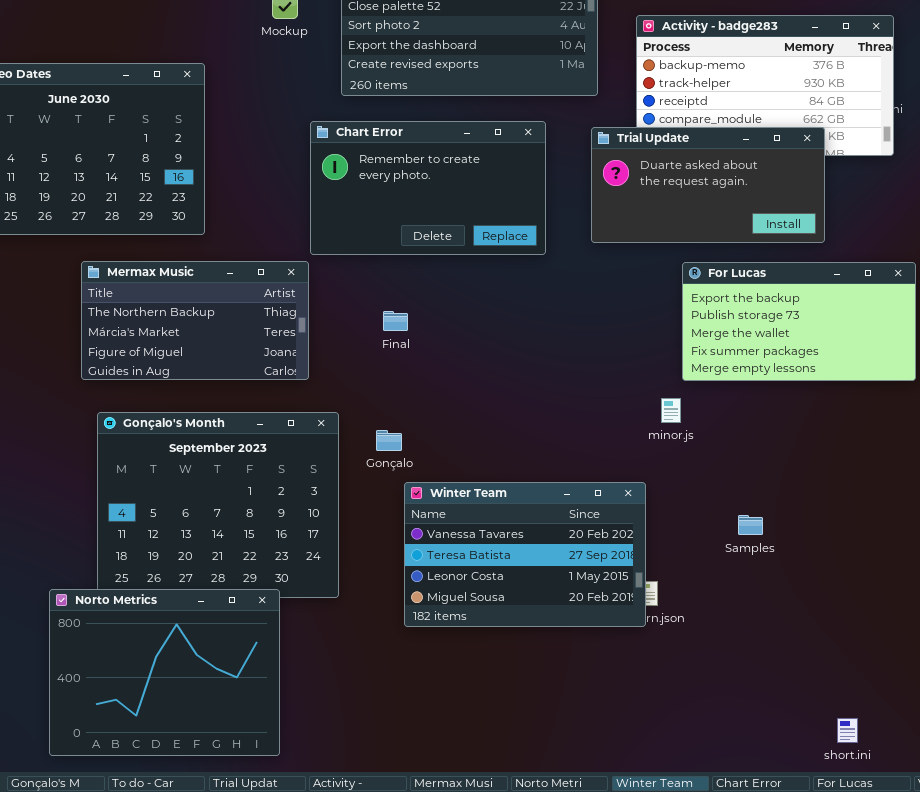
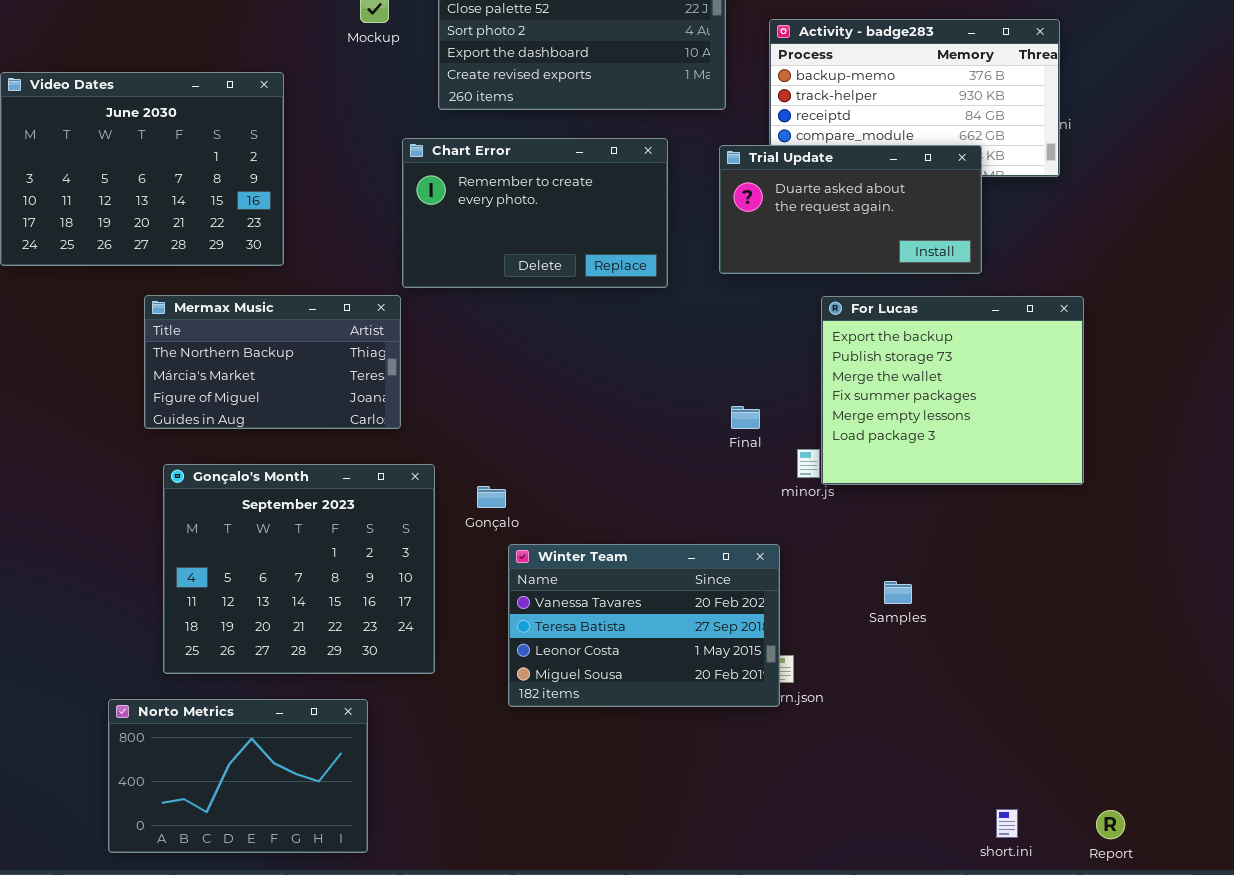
For Lucas: [682,262,916,381] -> [821,296,1084,485], resized
Final: [383,311,408,331] -> [731,406,760,429], moved
Norto Metrics: [49,589,280,756] -> [108,699,368,853], resized

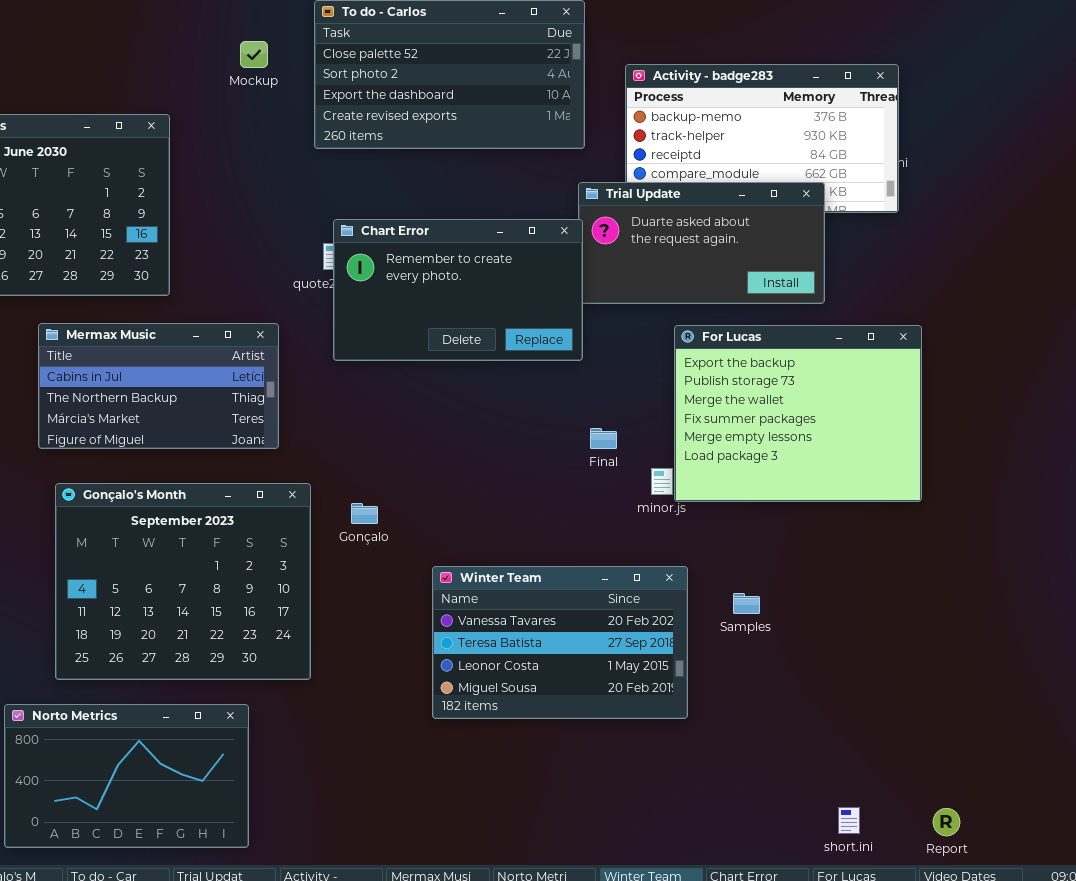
Chart Error: [402,138,668,288] -> [333,219,583,361], moved
Mermax Music: [144,295,401,429] -> [38,323,279,449], scrolled up 1 row
Winter Team: [508,544,780,707] -> [432,566,688,719], moved

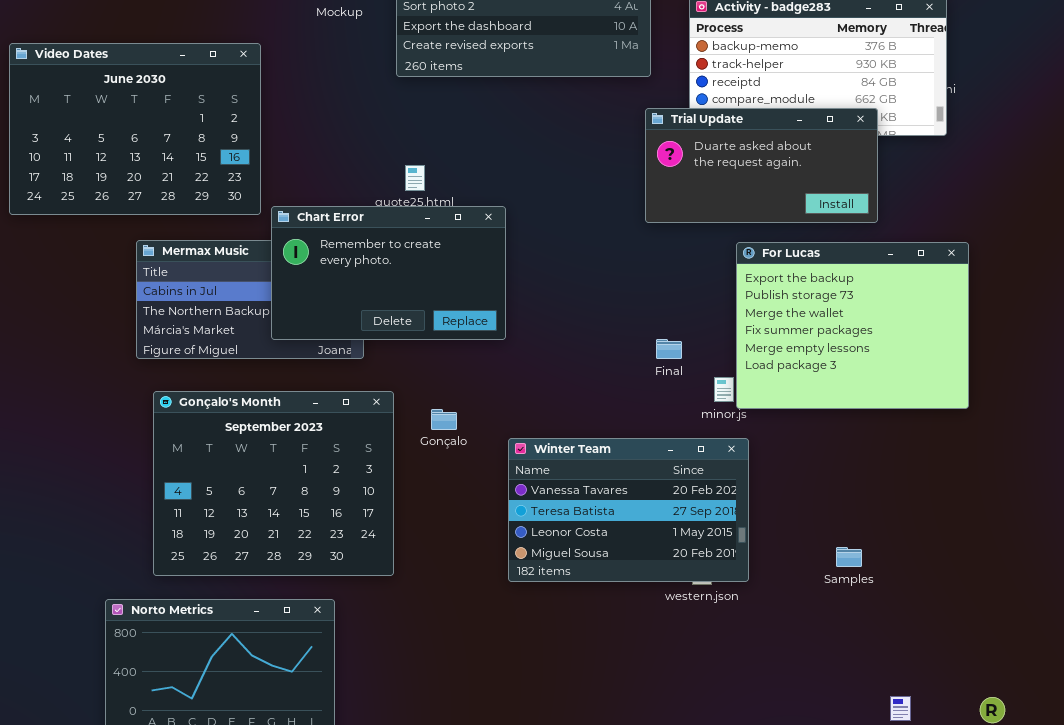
Chart Error: [333,219,583,361] -> [271,206,506,340], moved
Winter Team: [432,566,688,719] -> [508,438,749,582], moved
Samples: [733,593,760,614] -> [836,547,862,567], moved

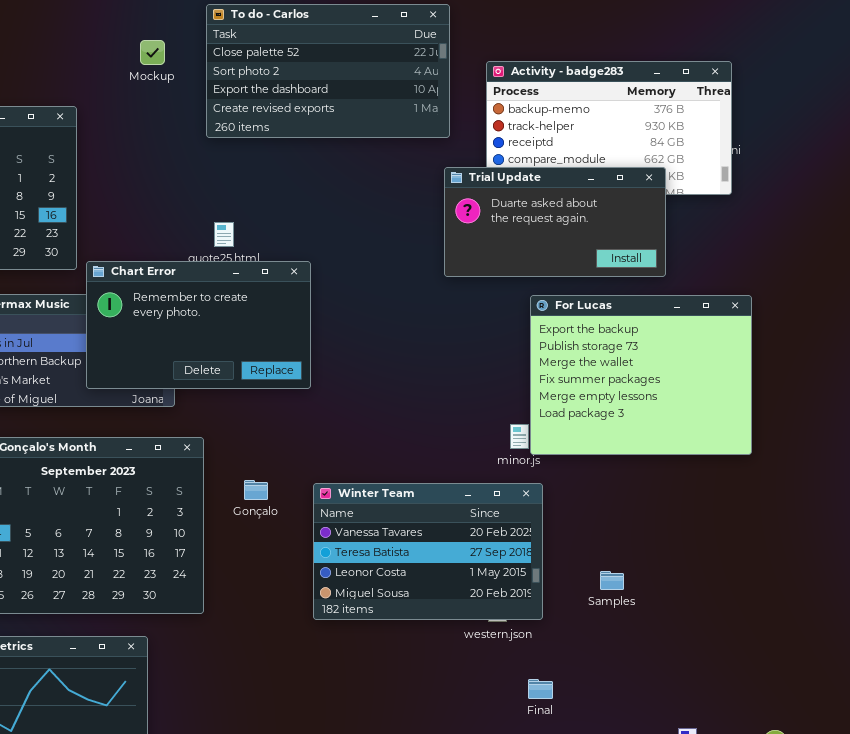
Final: [656,339,682,359] -> [528,679,553,699], moved
Gonçalo: [431,409,457,430] -> [244,480,268,500], moved
Samples: [836,547,862,567] -> [600,571,624,590], moved

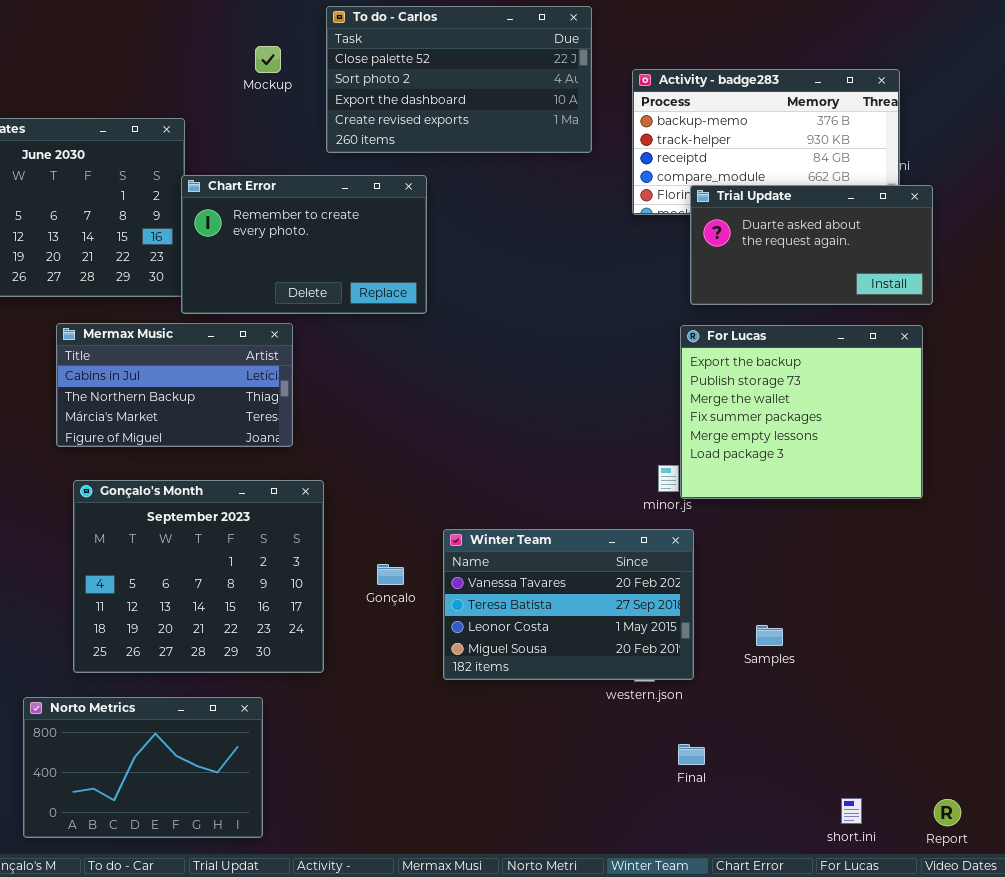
Trial Update: [444,167,666,277] -> [690,185,933,305], moved
Chart Error: [86,261,311,389] -> [181,175,427,314], moved
Gonçalo: [244,480,268,500] -> [377,564,404,585], moved

